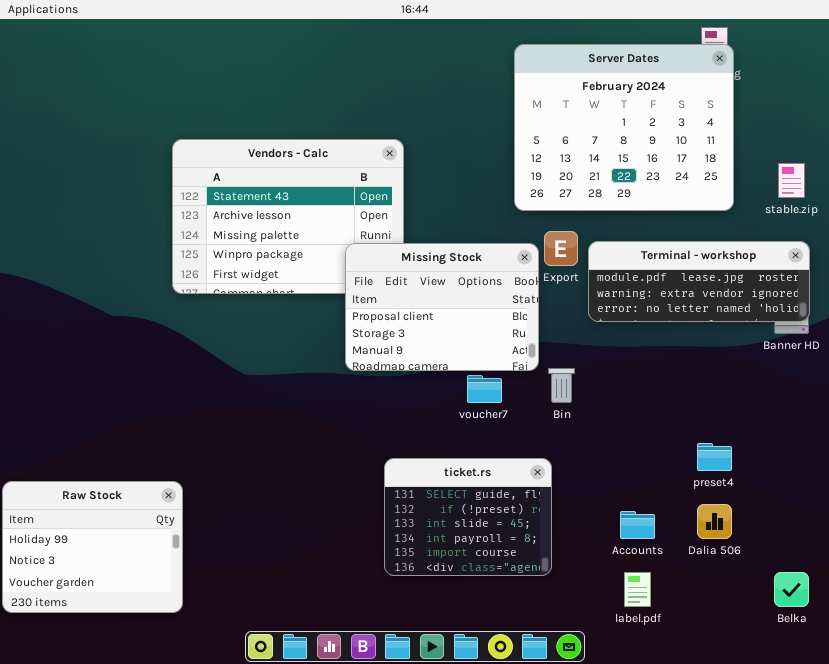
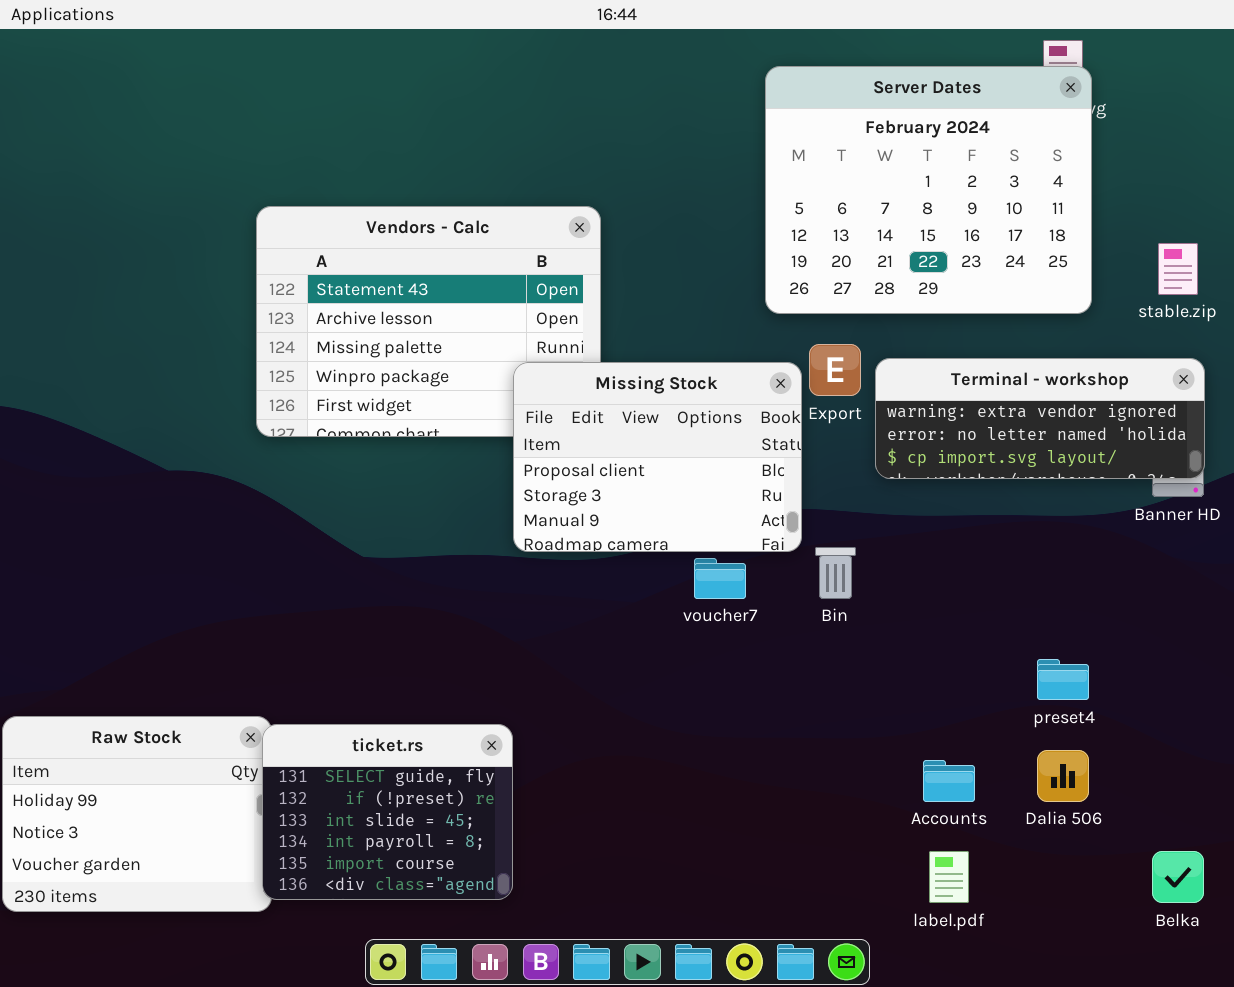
Terminal - workshop: [588,241,810,322] -> [875,358,1205,479], scrolled down 1 row
ticket.rs: [384,458,552,576] -> [262,724,513,900], moved

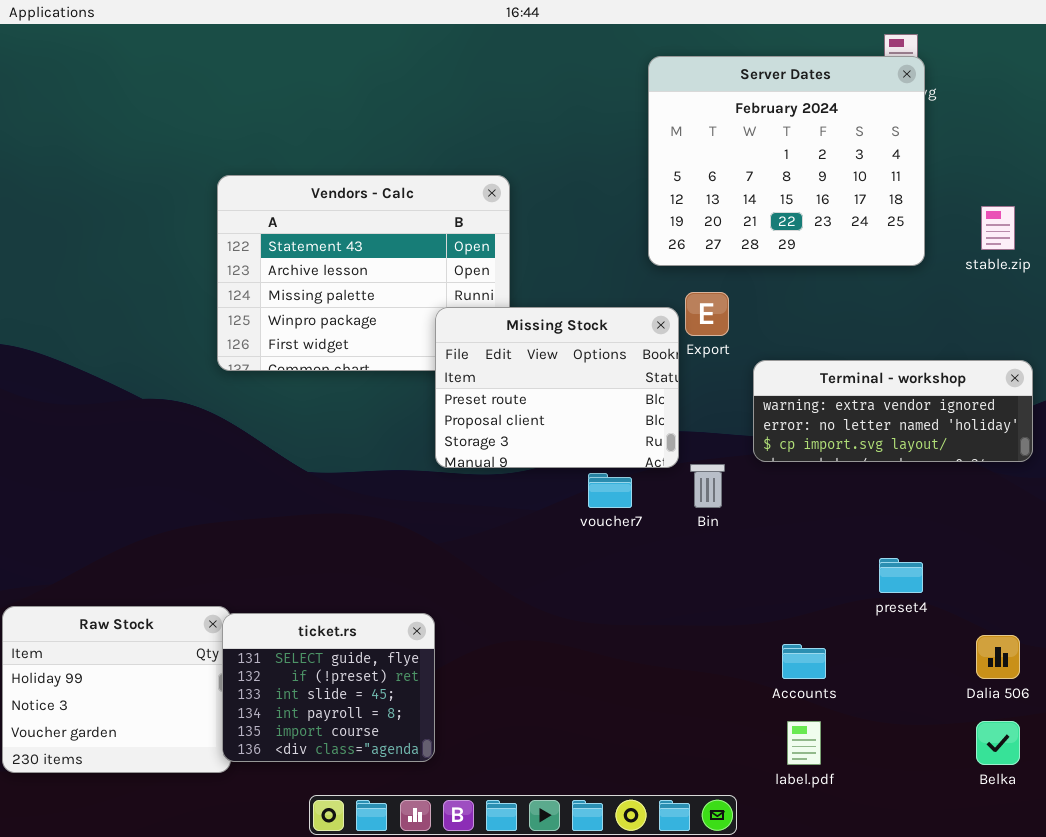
Terminal - workshop: [875,358,1205,479] -> [753,360,1033,462], moved
Missing Stock: [513,362,802,552] -> [435,307,679,468], scrolled up 1 row
Dalia 506: [1037,750,1089,802] -> [976,635,1020,679], moved

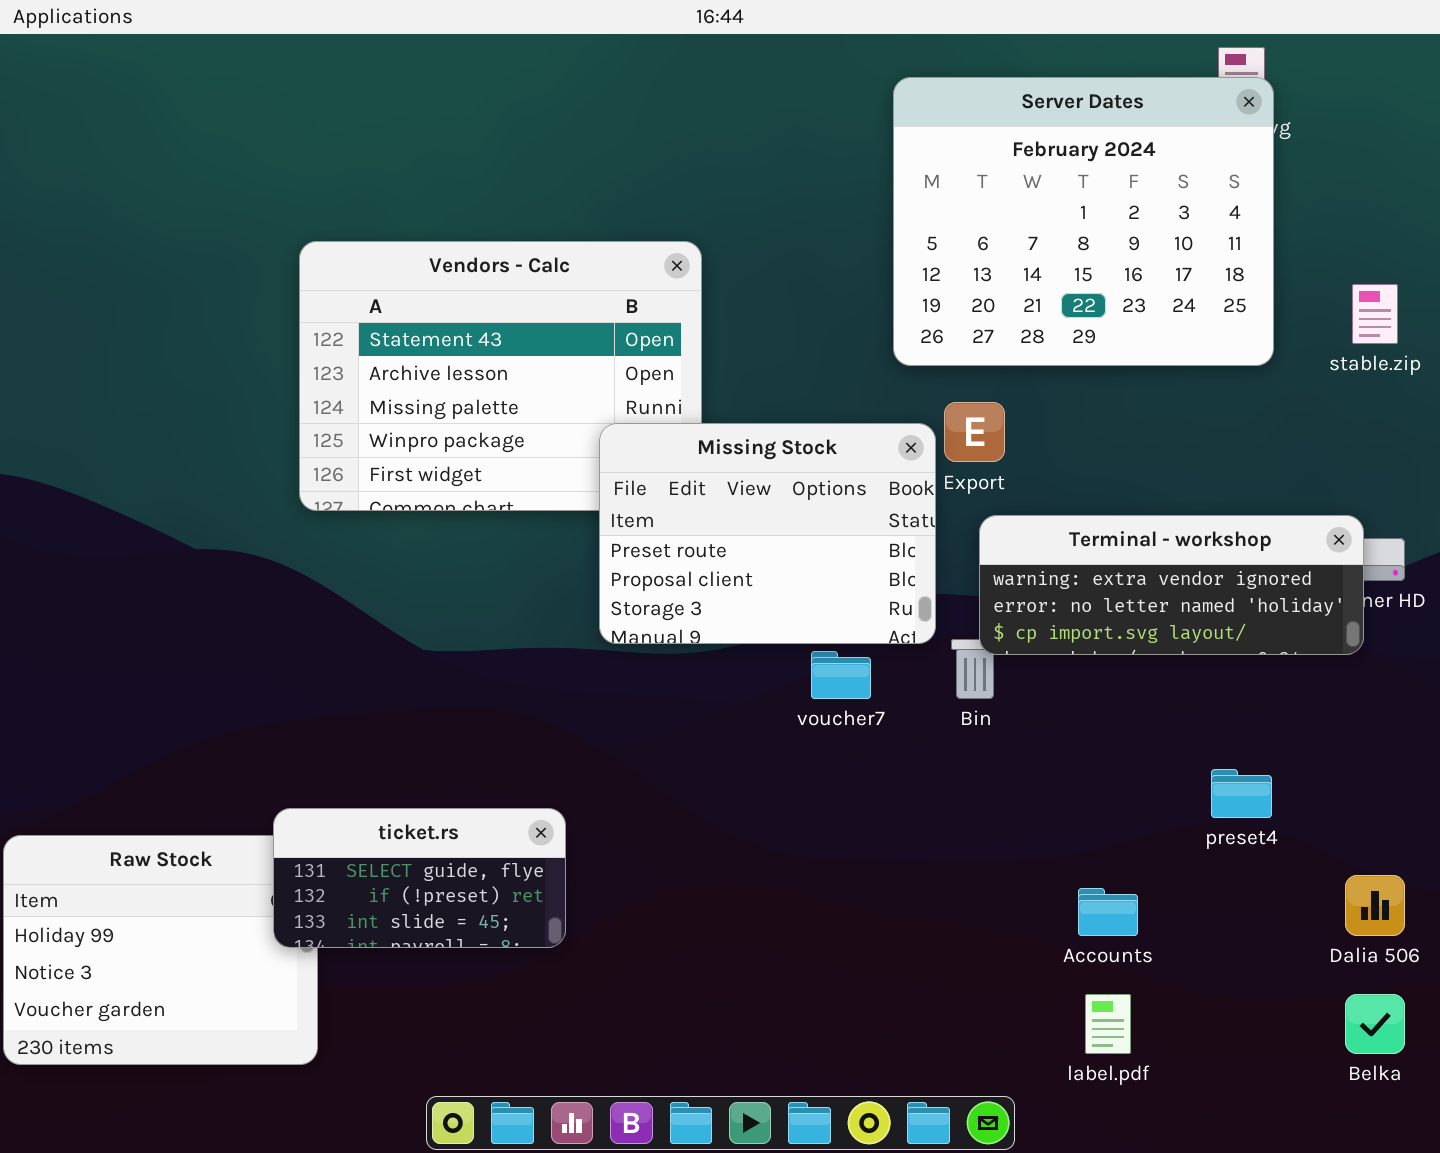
Terminal - workshop: [753,360,1033,462] -> [979,515,1364,655], moved
ticket.rs: [222,613,435,762] -> [273,808,566,948], moved, resized

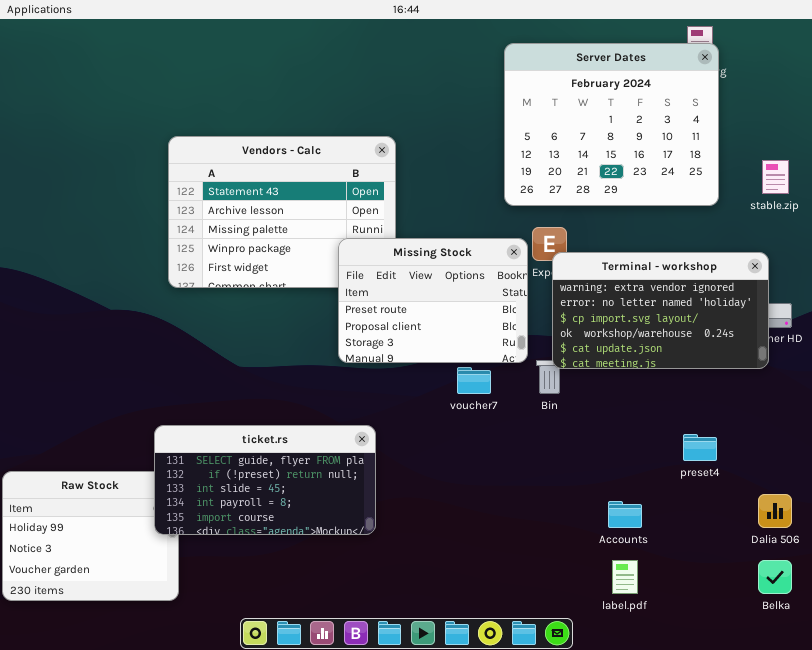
Terminal - workshop: [979,515,1364,655] -> [552,252,769,369], resized
ticket.rs: [273,808,566,948] -> [154,425,376,535], resized

